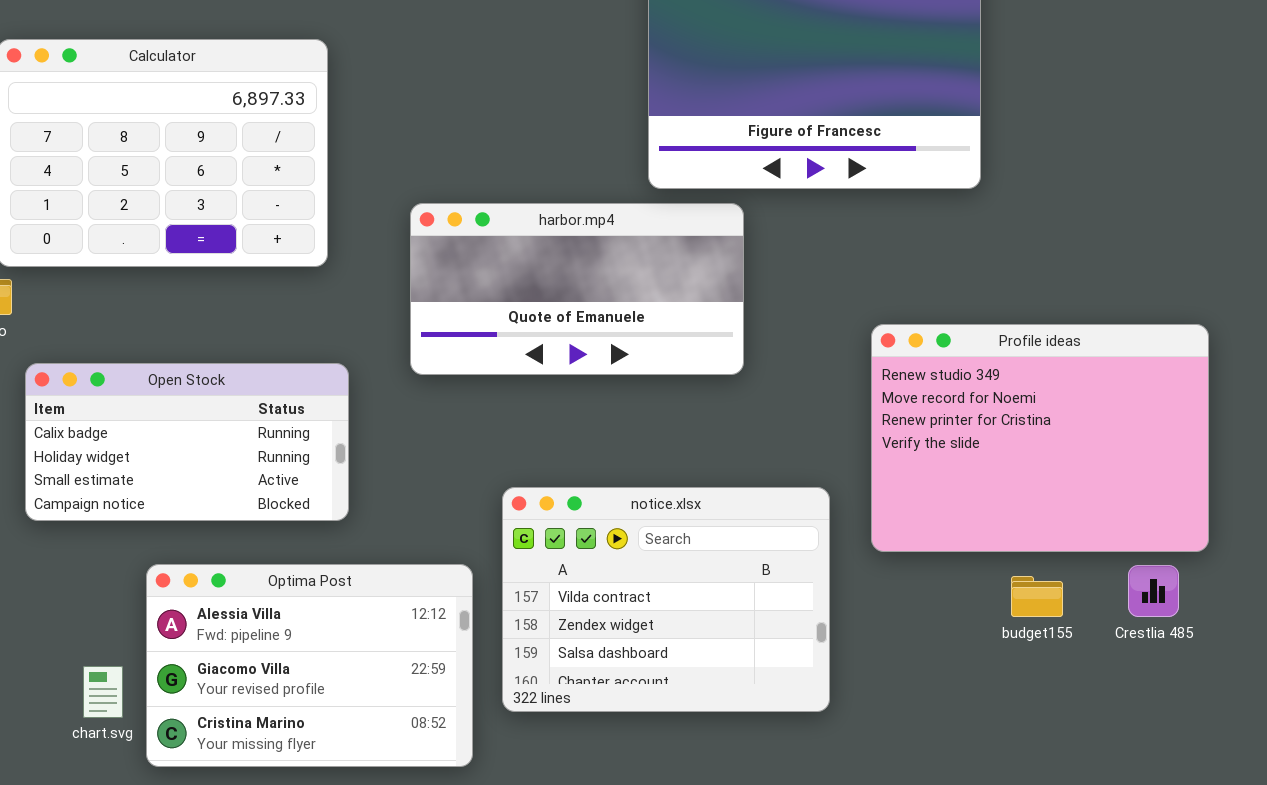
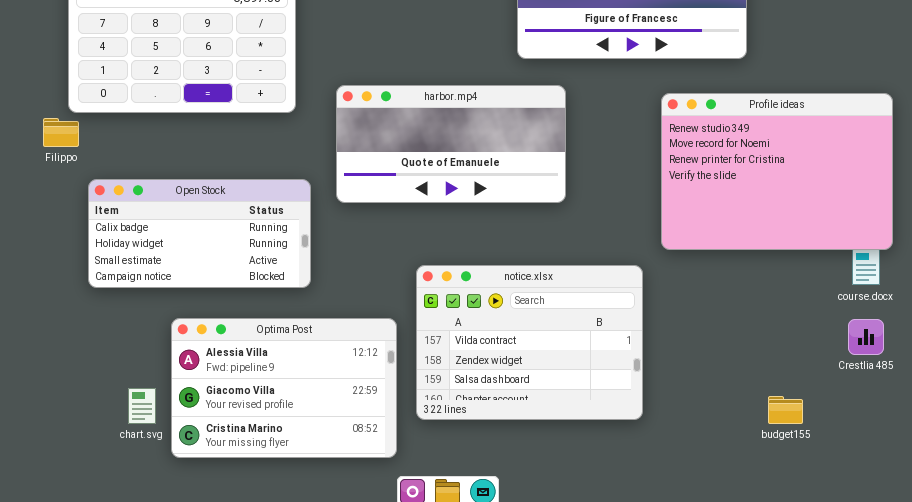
harbor.mp4: [410,203,744,375] -> [336,85,566,203], moved
Profile ideas: [871,324,1209,552] -> [661,93,893,250], moved
budget155: [1011,576,1063,617] -> [768,396,803,424], moved

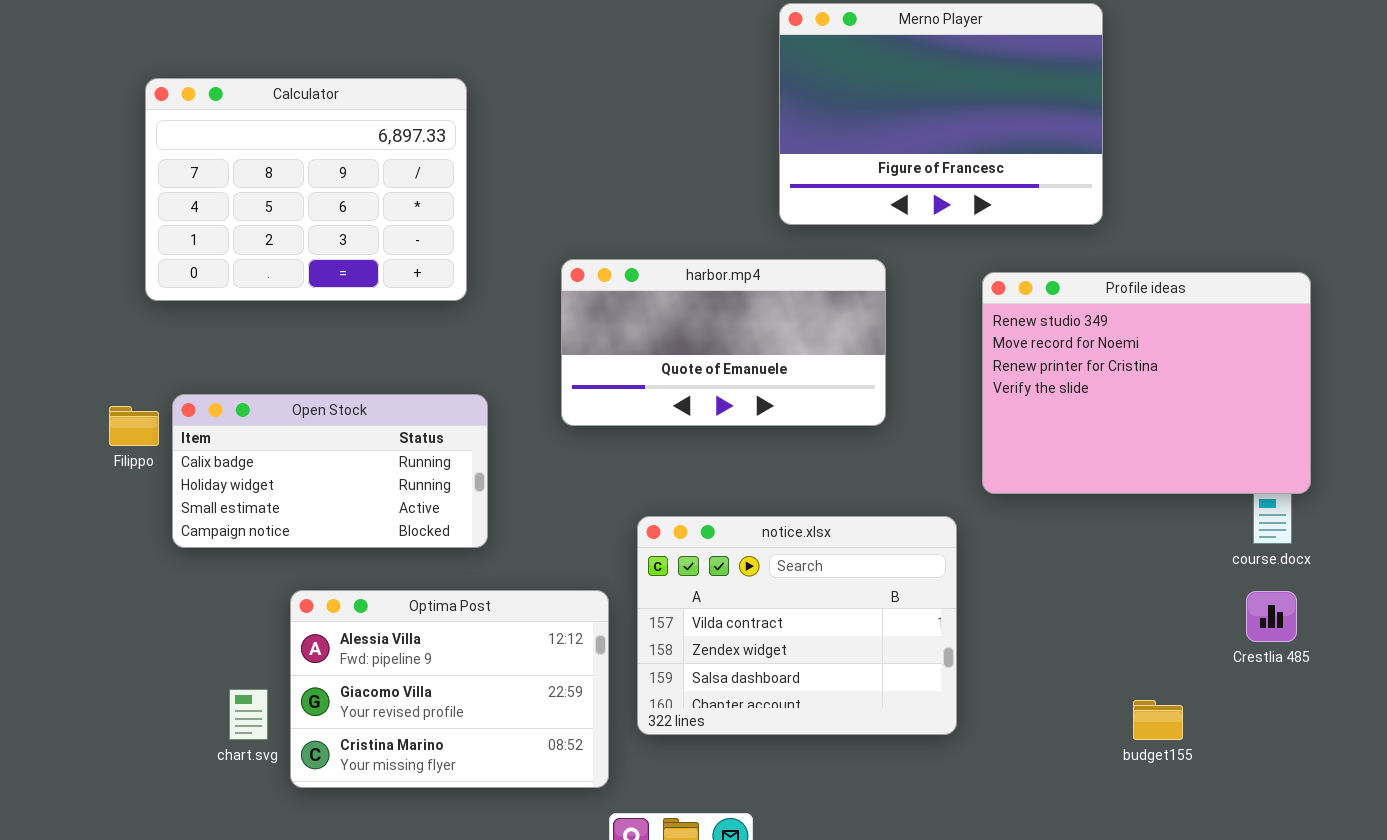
harbor.mp4: [336,85,566,203] -> [561,259,886,426], moved
Filippo: [43,118,79,147] -> [109,406,159,446], moved

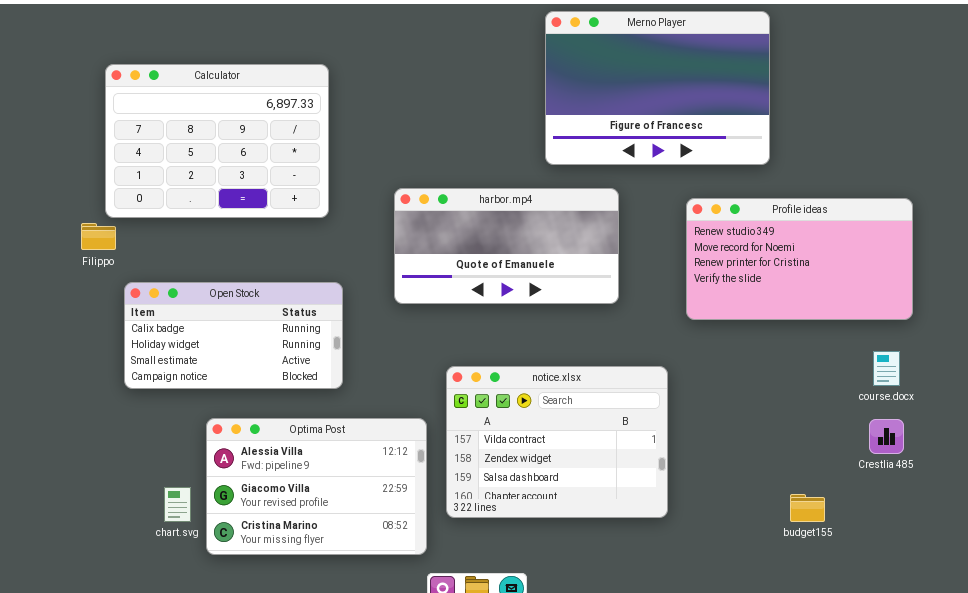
Profile ideas: [982,272,1311,494] -> [686,198,913,320], resized
Filippo: [109,406,159,446] -> [81,223,116,250], moved

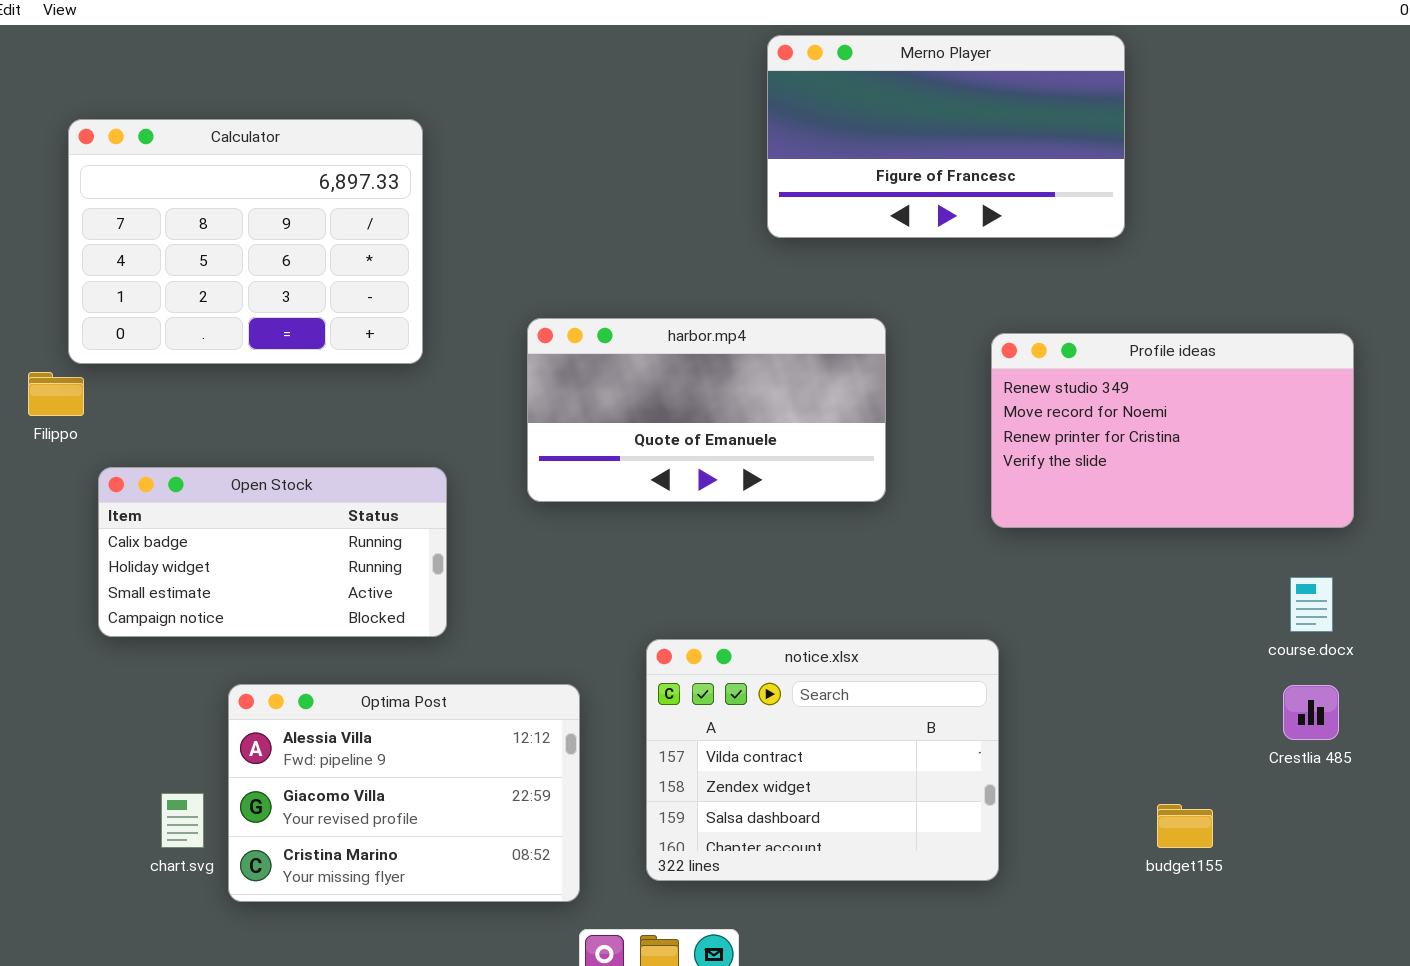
Merno Player: [545,11,770,165] -> [767,35,1125,238], resized
notice.xlsx: [446,366,668,518] -> [646,639,999,881], moved

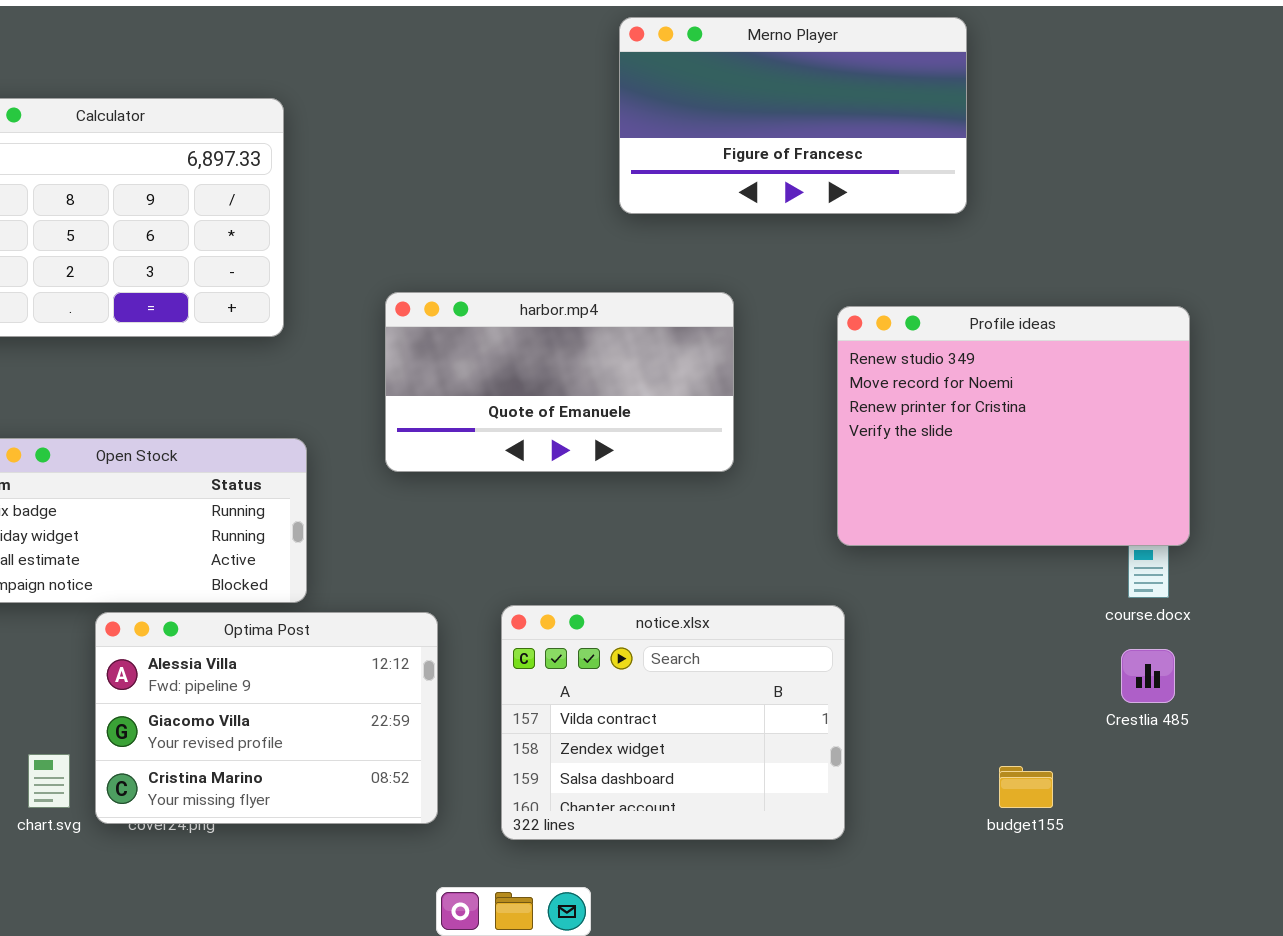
Profile ideas: [991,333,1354,528] -> [837,306,1190,546], resized
Optima Post: [228,684,580,902] -> [95,612,438,824], moved

